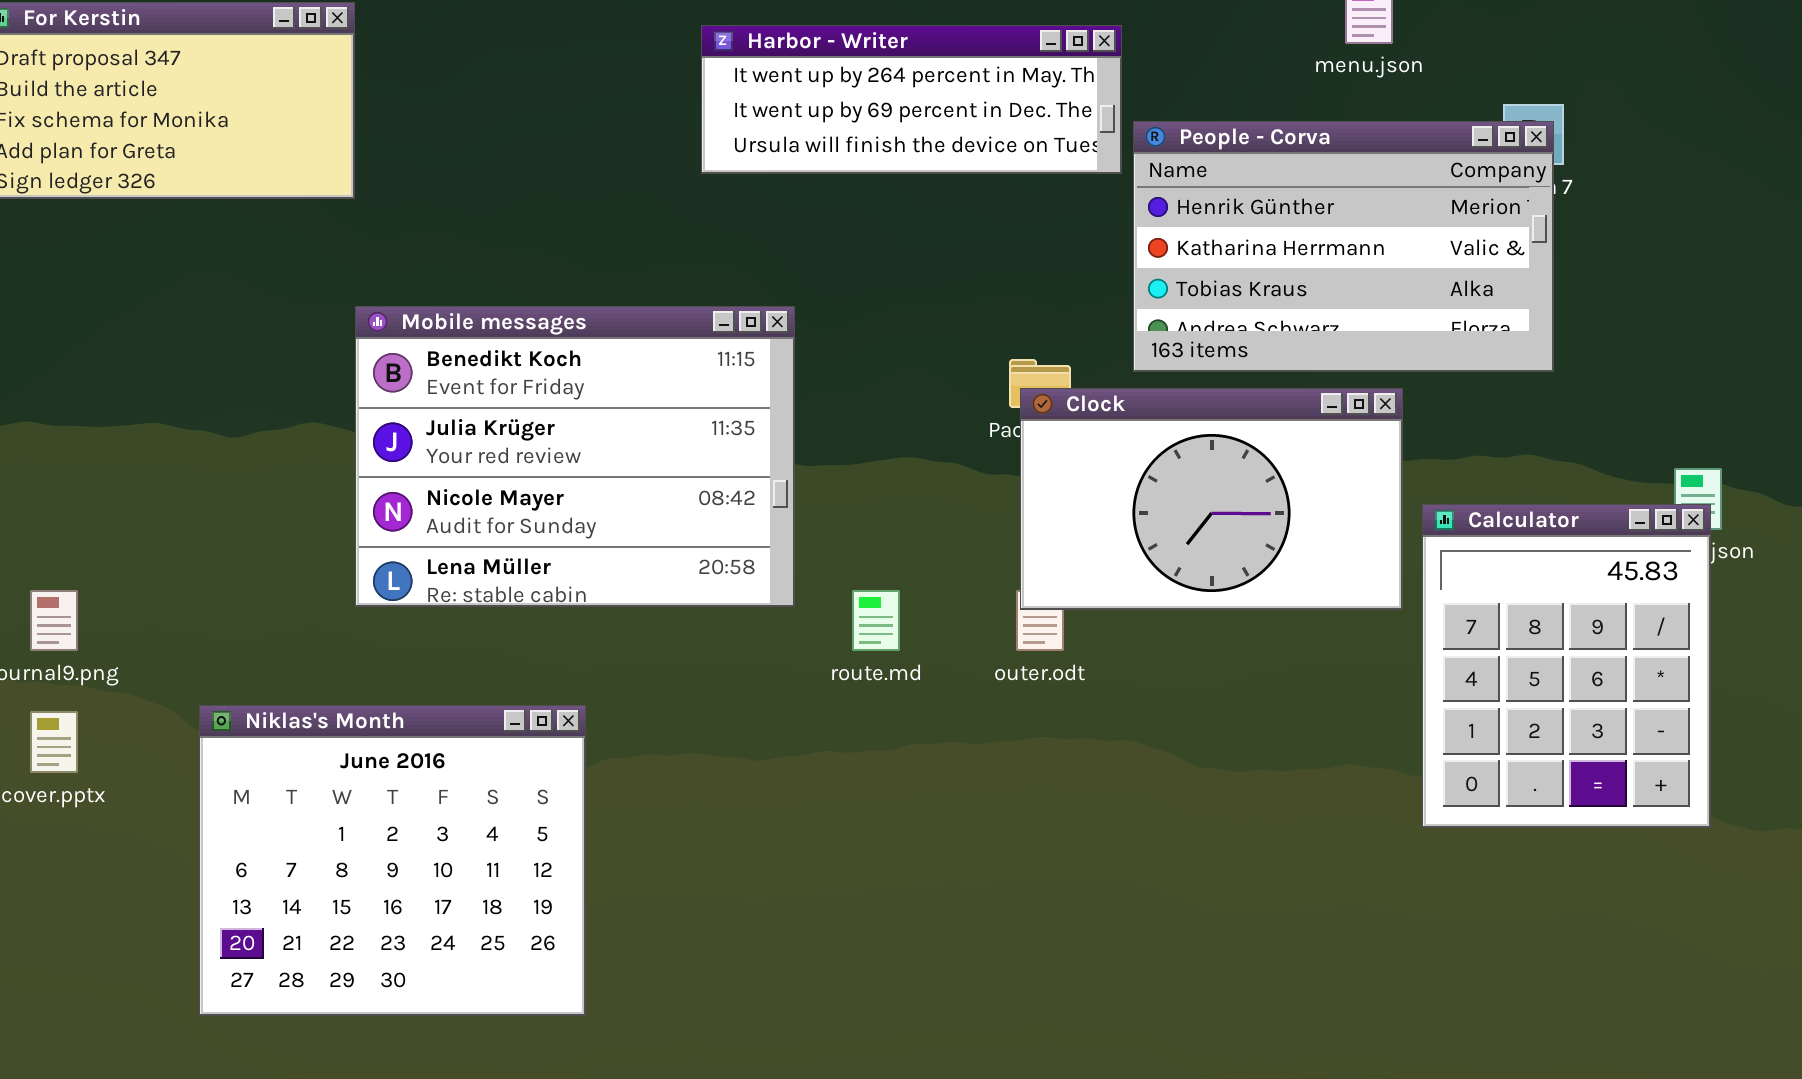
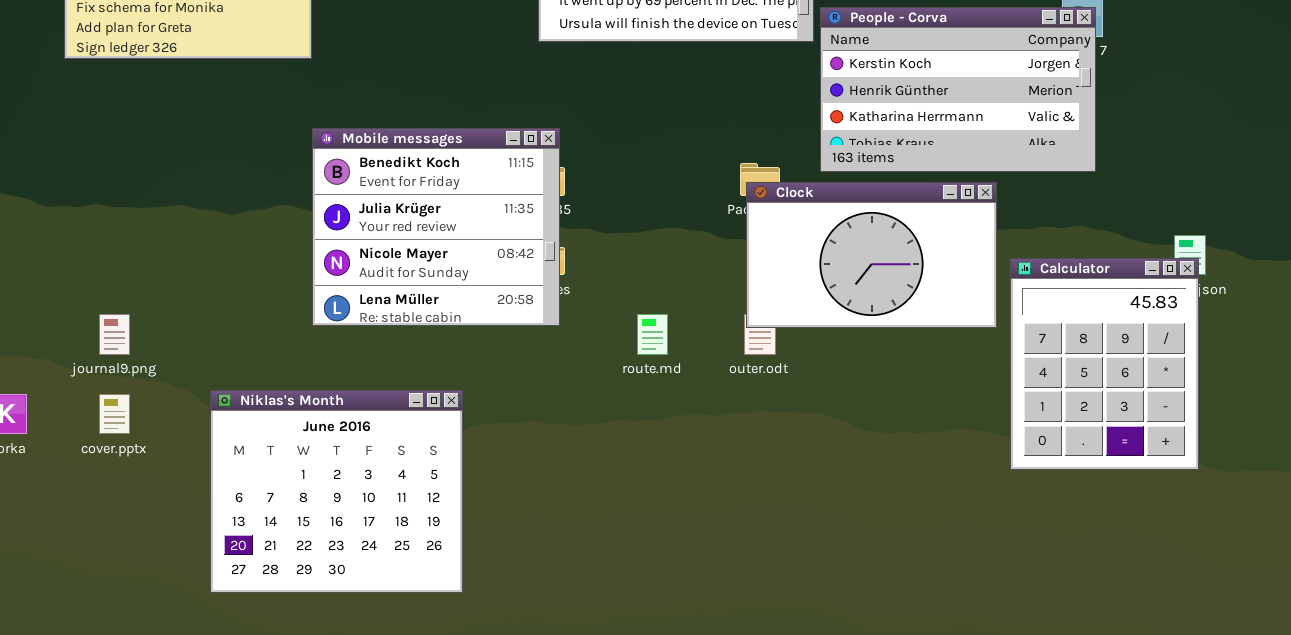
People - Corva: [1133,121,1554,372] -> [820,7,1096,172], scrolled up 1 row
Mobile messages: [355,306,795,607] -> [312,128,560,326], resized

